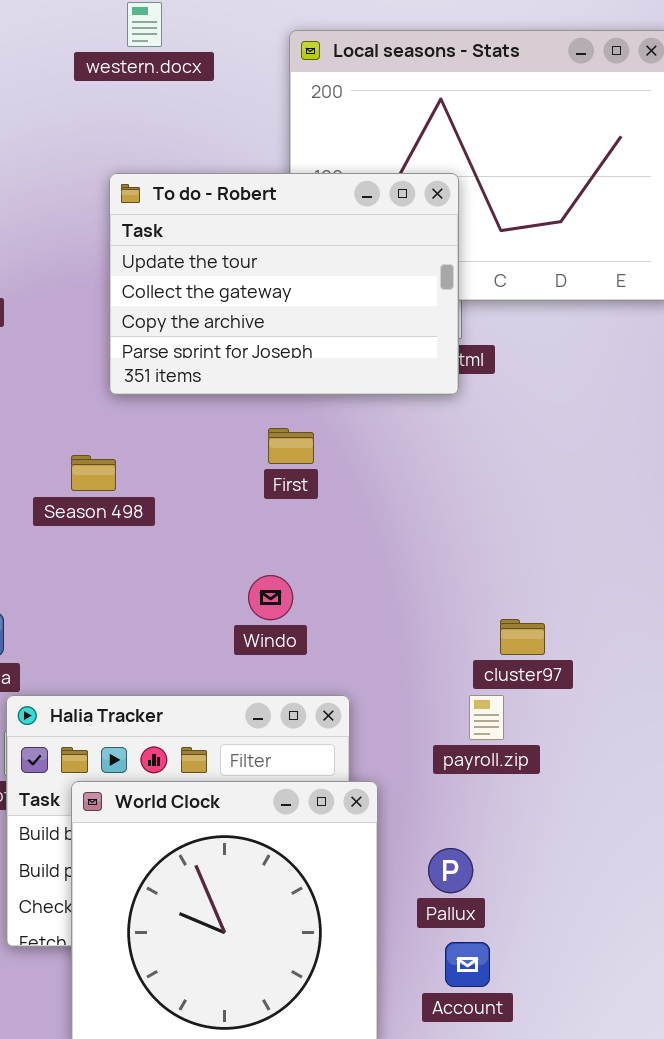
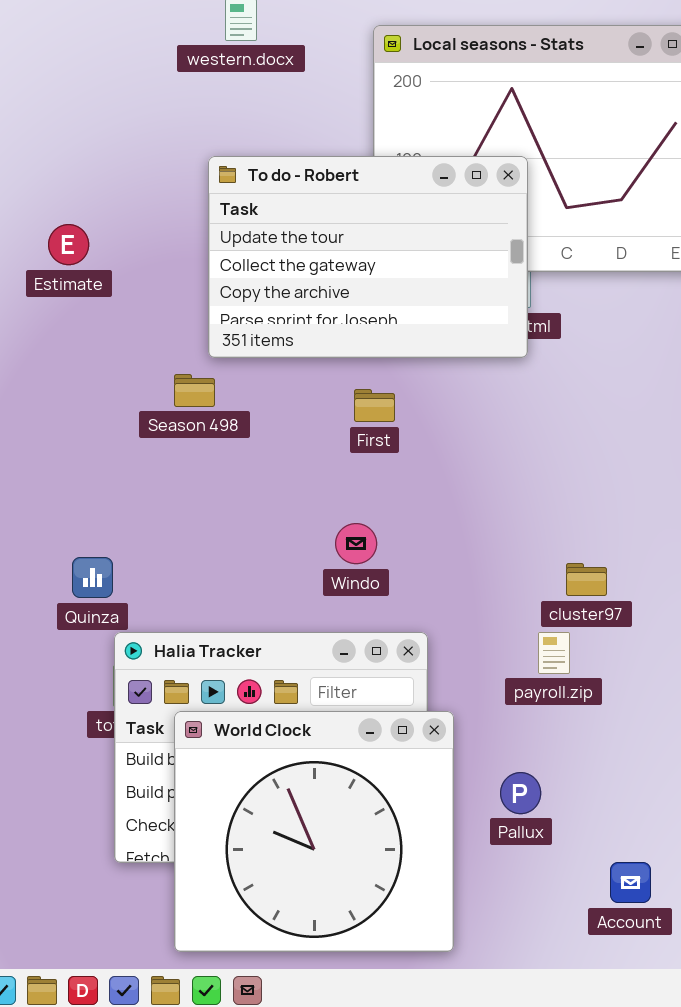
Season 498: [71,455,116,491] -> [174,374,215,407], moved
Account: [445,942,490,987] -> [610,862,651,903], moved

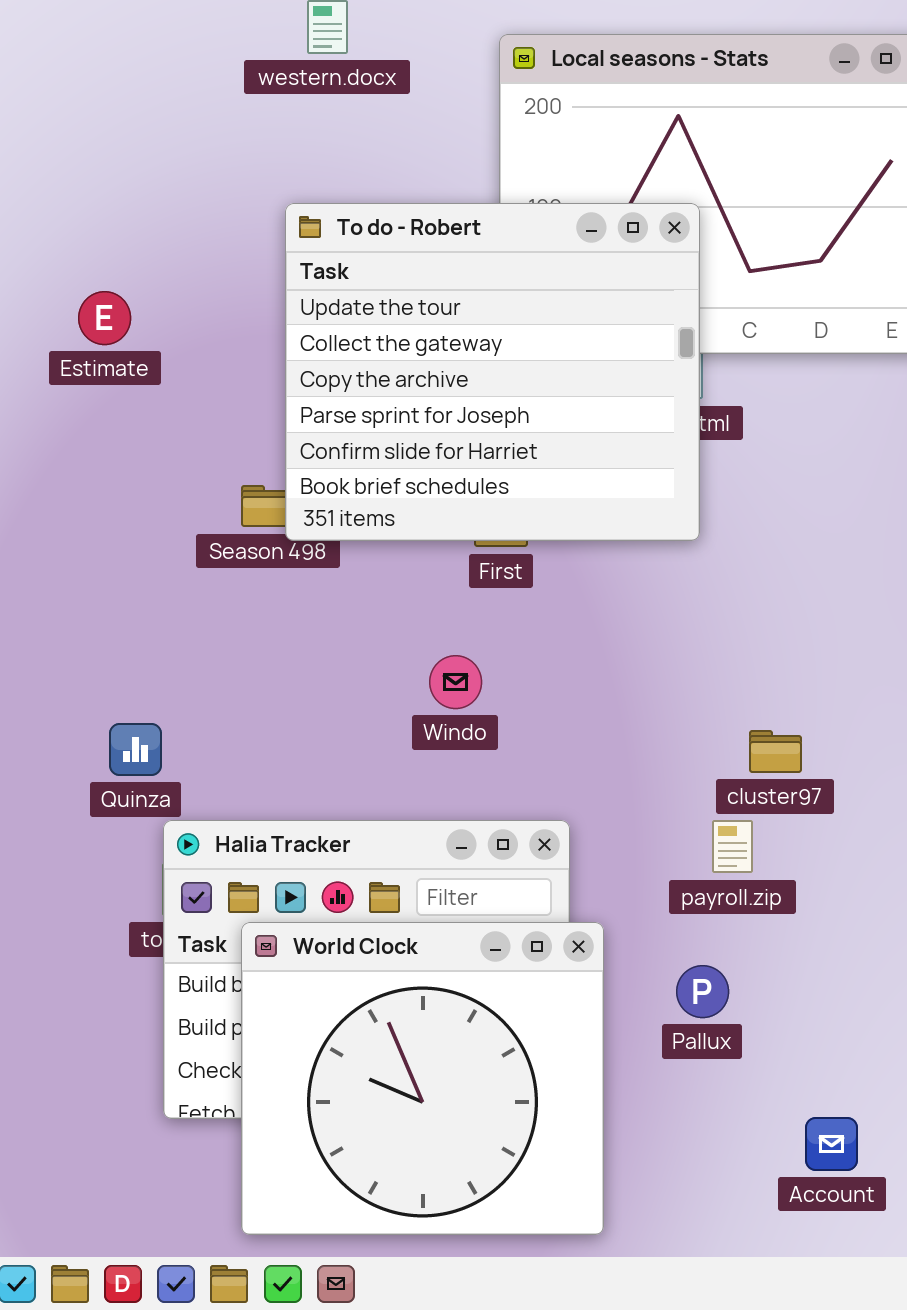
To do - Robert: [208,156,528,358] -> [285,203,700,541], resized
Windo: [335,523,377,564] -> [429,655,482,709], moved
Pallux: [500,772,541,814] -> [676,965,729,1018], moved

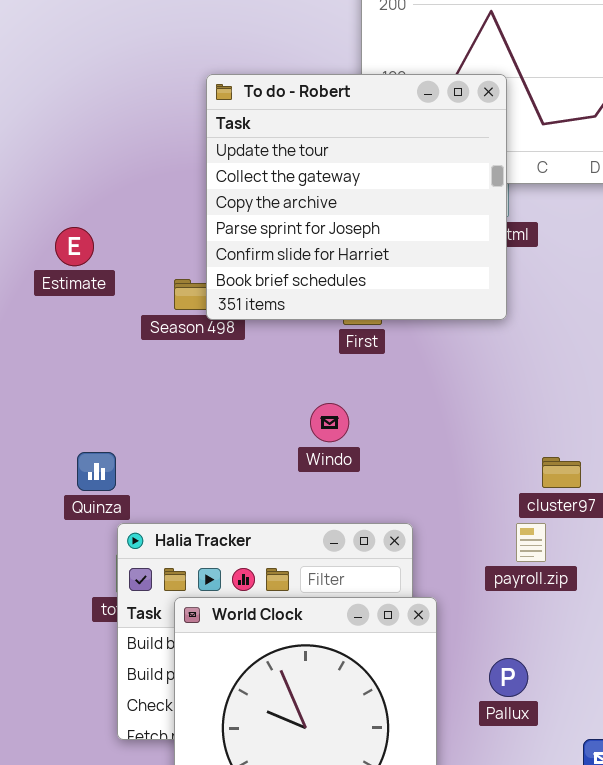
Estimate: [78,291,131,345] -> [55,227,94,266], moved
Pallux: [676,965,729,1018] -> [489,658,528,697], moved

